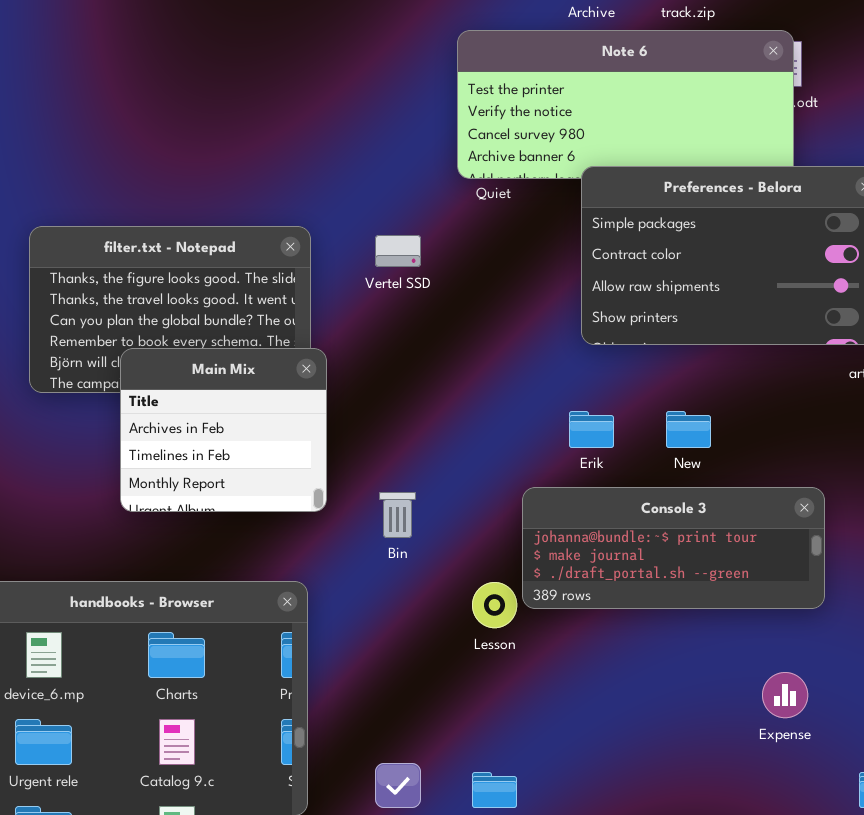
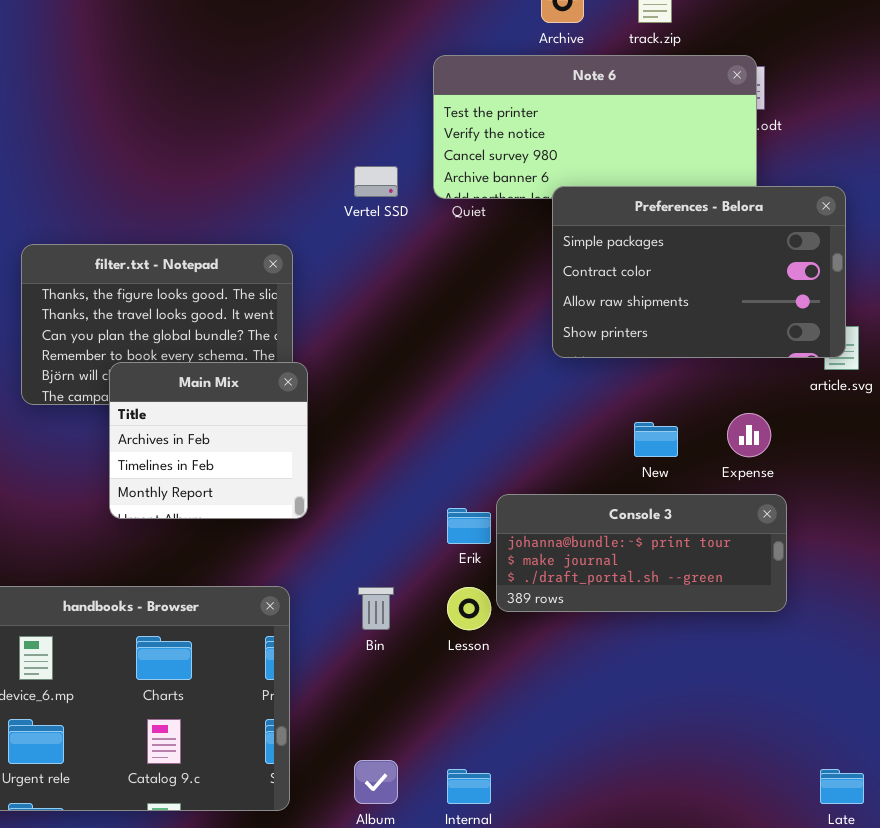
Vertel SSD: [375,235,421,267] -> [354,166,398,197], moved
Erik: [569,411,614,448] -> [447,508,491,544], moved
Bin: [379,492,416,538] -> [358,587,394,630], moved
Expense: [762,672,808,718] -> [727,413,771,457], moved

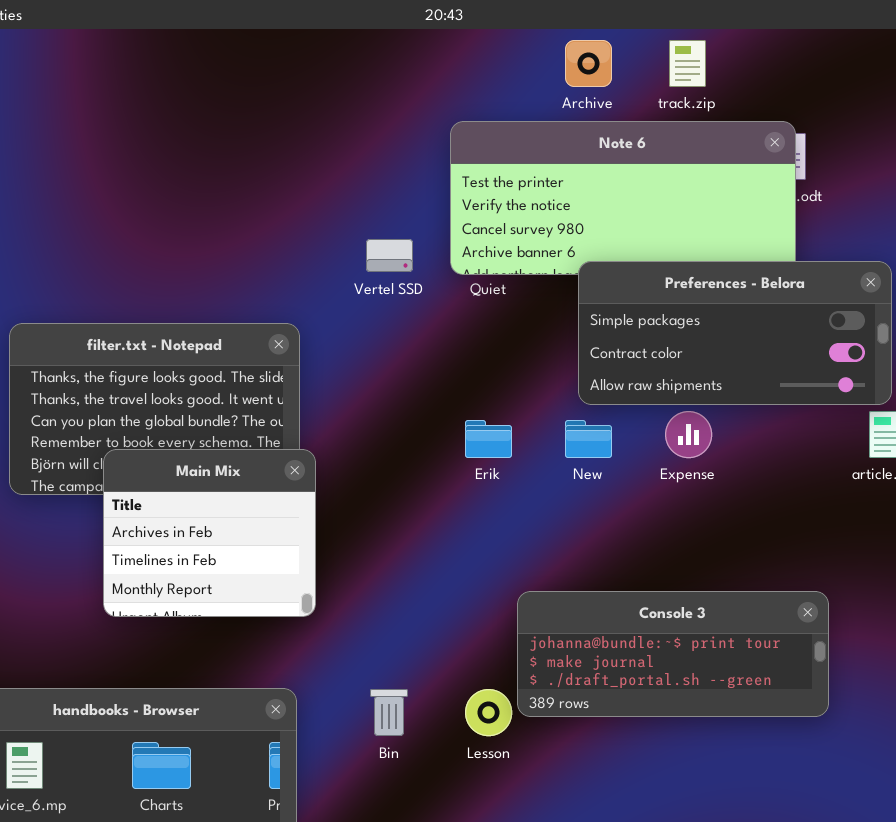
Preferences - Belora: [552,186,846,358] -> [578,261,892,405], resized
Expense: [727,413,771,457] -> [665,411,712,458], moved
New: [634,422,678,457] -> [565,420,612,458], moved
Erik: [447,508,491,544] -> [465,420,512,458], moved

